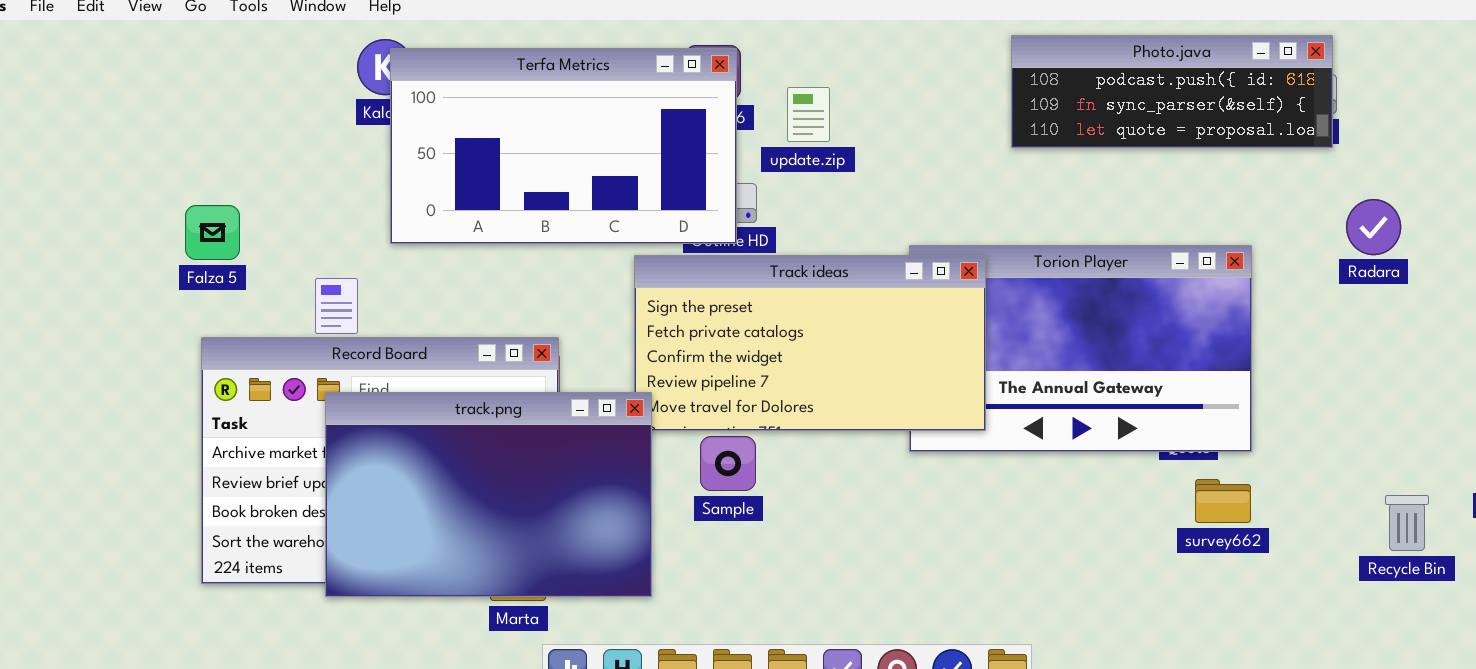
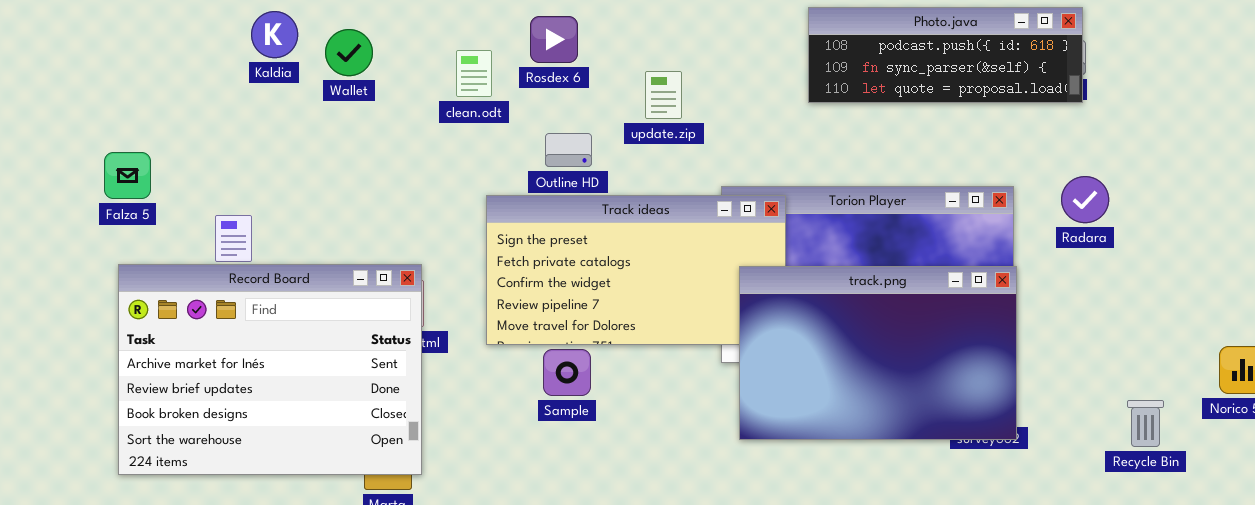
Terfa Metrics: [390,48,737,244] -> none, closed
update.zip: [787,87,830,142] -> [645,71,682,119], moved
Radara: [1346,199,1401,255] -> [1061,176,1109,223], moved
track.png: [325,392,652,597] -> [739,266,1017,440], moved

